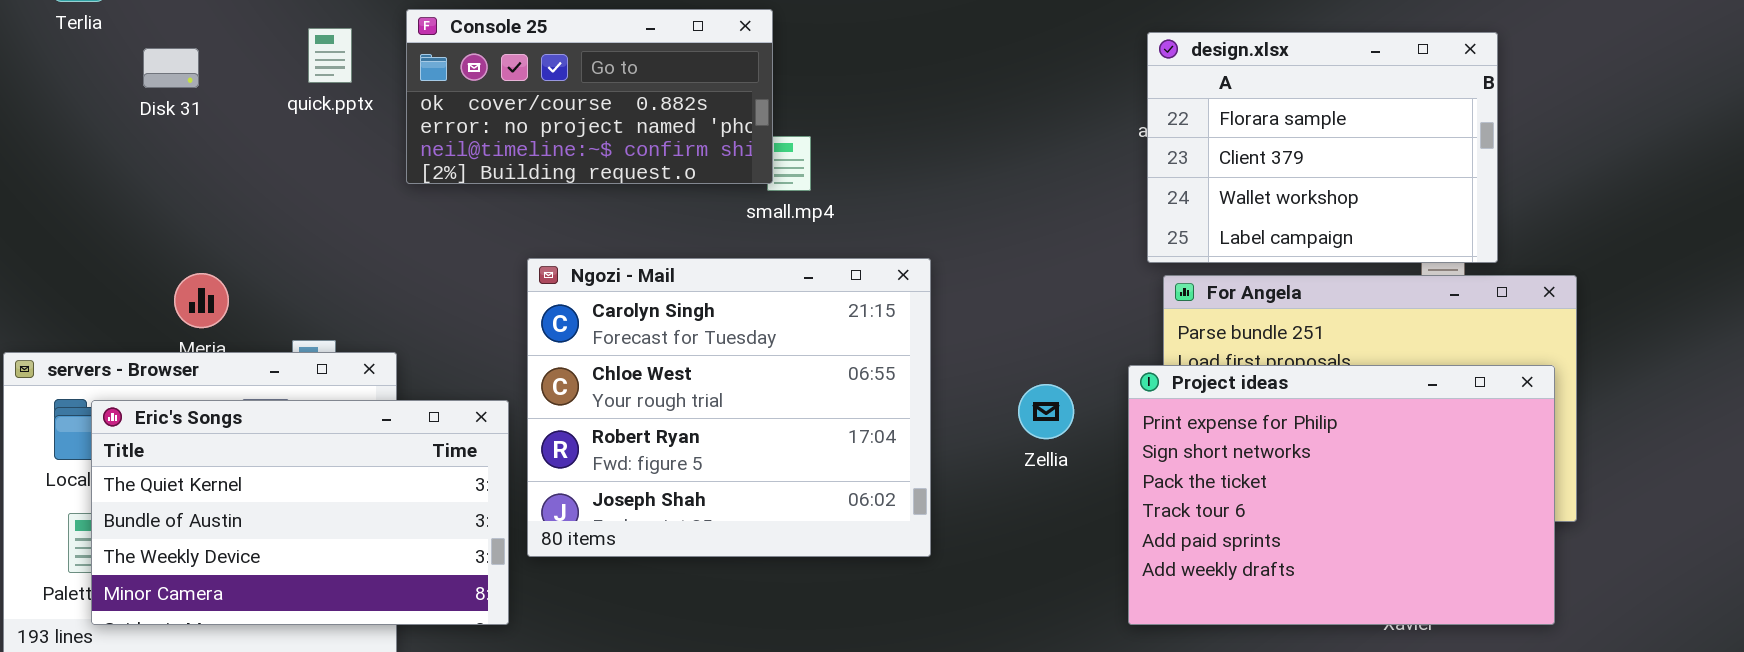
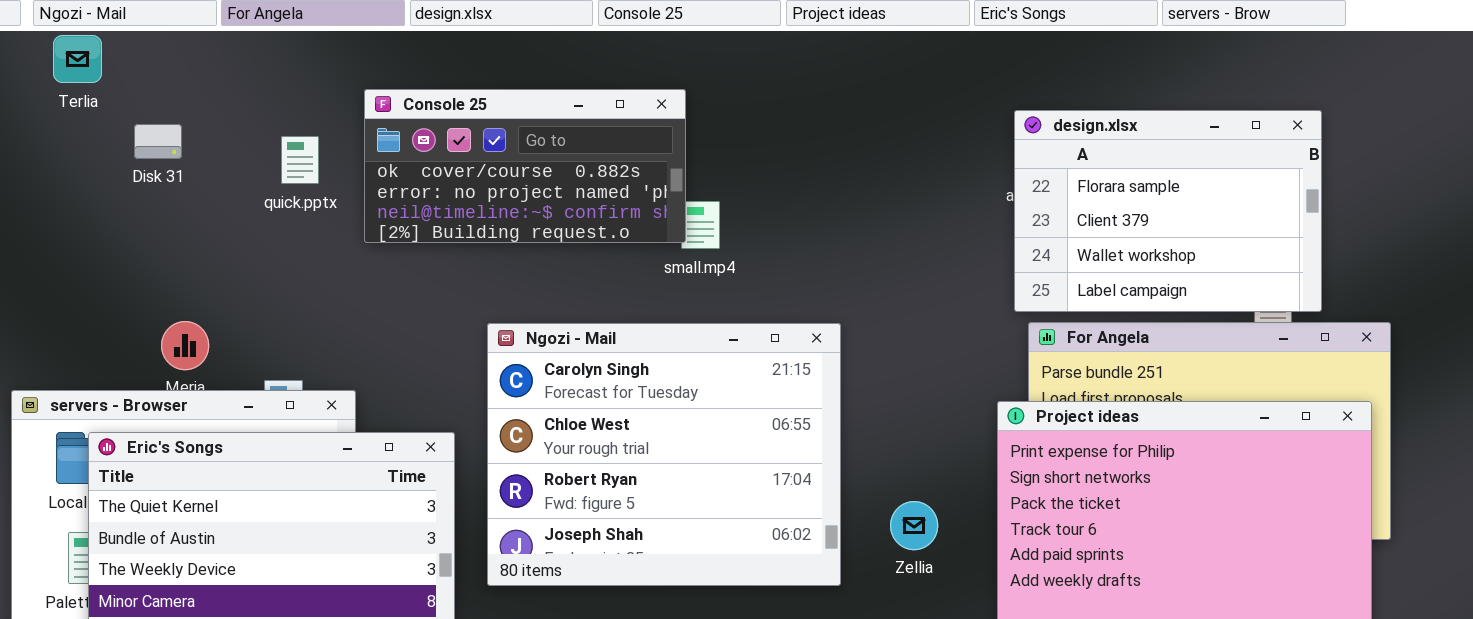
quick.pptx: [308,28,352,83] -> [281,136,319,184], moved
Ngozi - Mail: [527,258,931,557] -> [487,323,841,586], moved
Zellia: [1018,384,1074,439] -> [890,501,938,550], moved

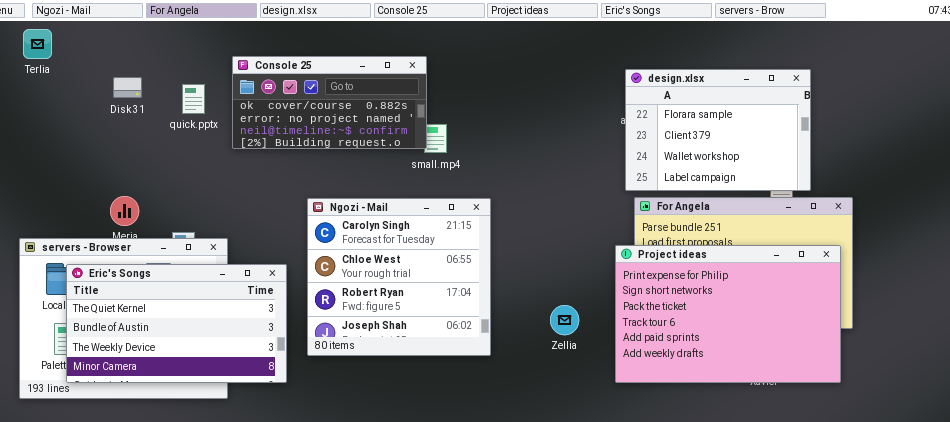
Terlia: [53,35,102,83] -> [23,29,52,59], moved
Disk 31: [134,124,182,159] -> [113,77,142,98], moved
Ngozi - Mail: [487,323,841,586] -> [307,198,491,356], resized

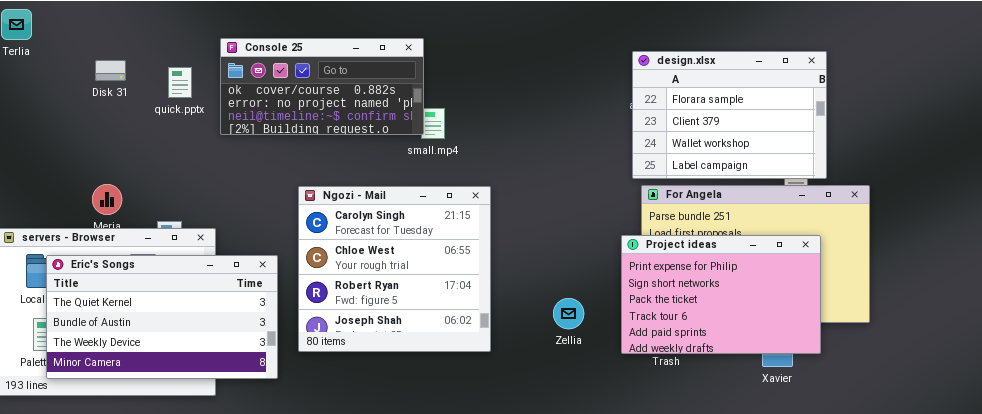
Project ideas: [615,245,841,383] -> [621,235,821,354], resized

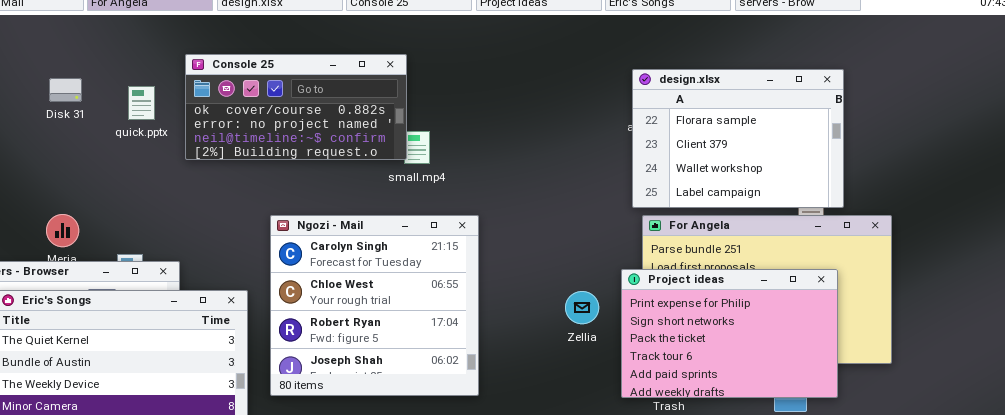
Zellia: [553,298,584,329] -> [565,291,599,324], moved

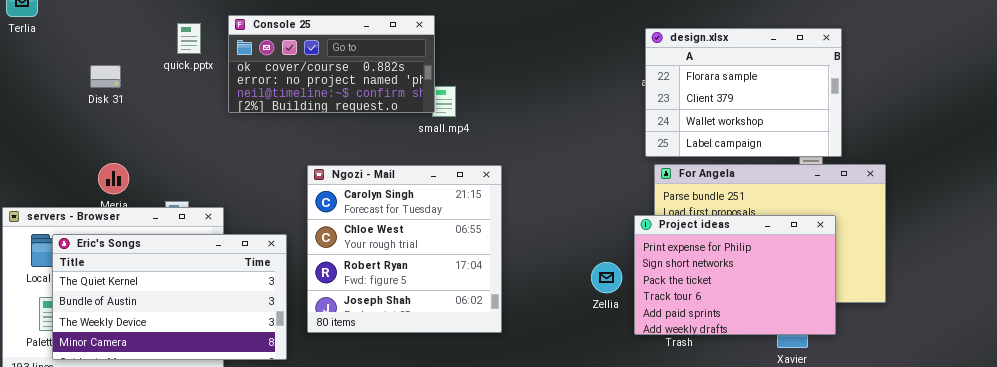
Disk 31: [49,78,82,102] -> [90,65,121,88], moved
quick.pptx: [128,86,155,120] -> [177,23,201,54], moved
Zellia: [565,291,599,324] -> [591,262,622,293], moved

